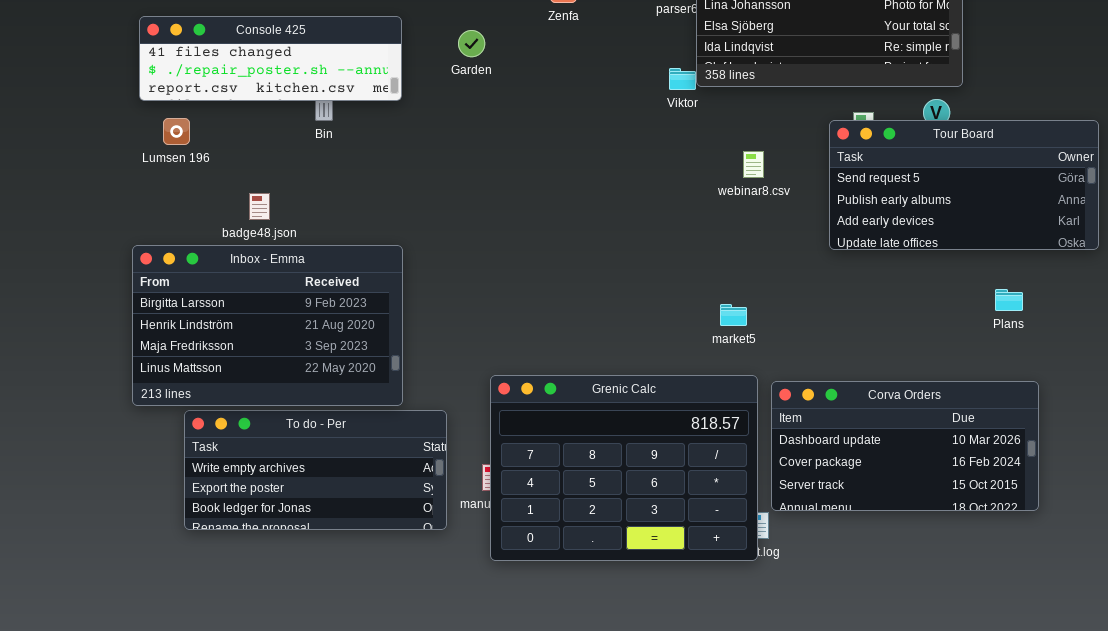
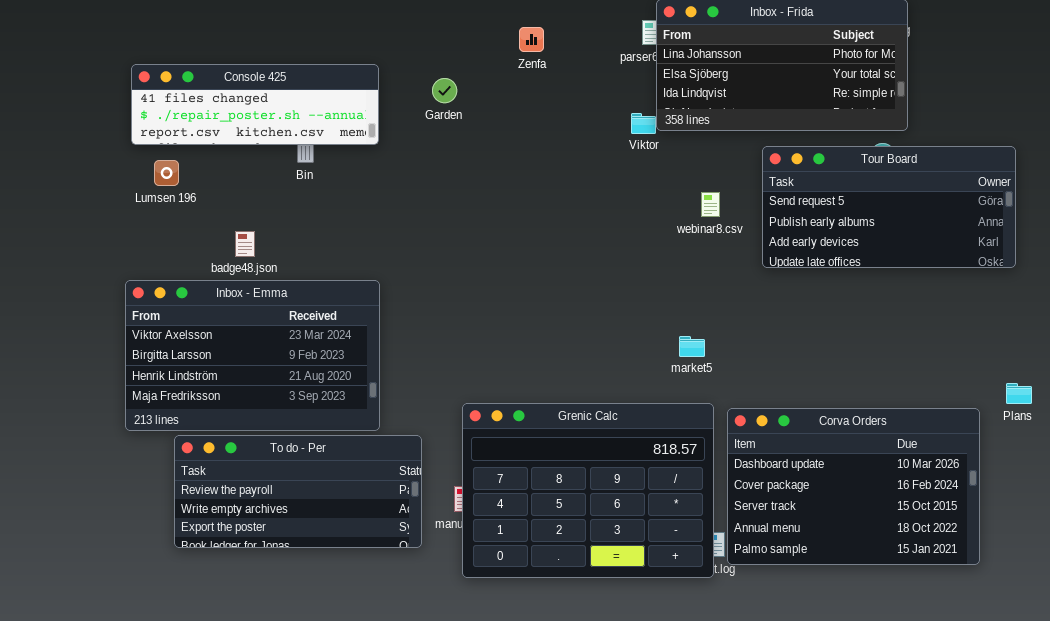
Tour Board: [829,120,1099,250] -> [762,146,1016,268], moved
Inbox - Emma: [132,245,403,406] -> [125,280,380,431], scrolled up 1 row
Plans: [995,289,1023,311] -> [1006,383,1032,404], moved
Corva Orders: [771,381,1039,511] -> [727,408,980,565], resized
To do - Per: [184,410,447,530] -> [174,435,422,548], scrolled up 1 row

